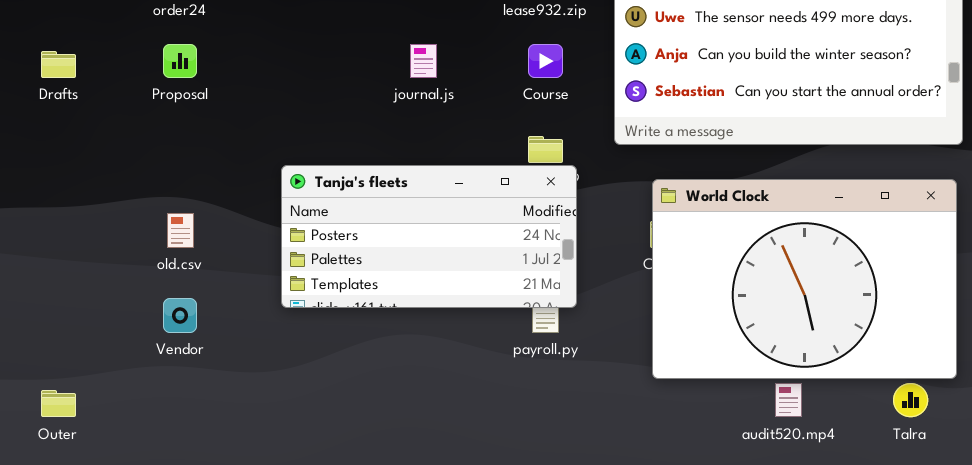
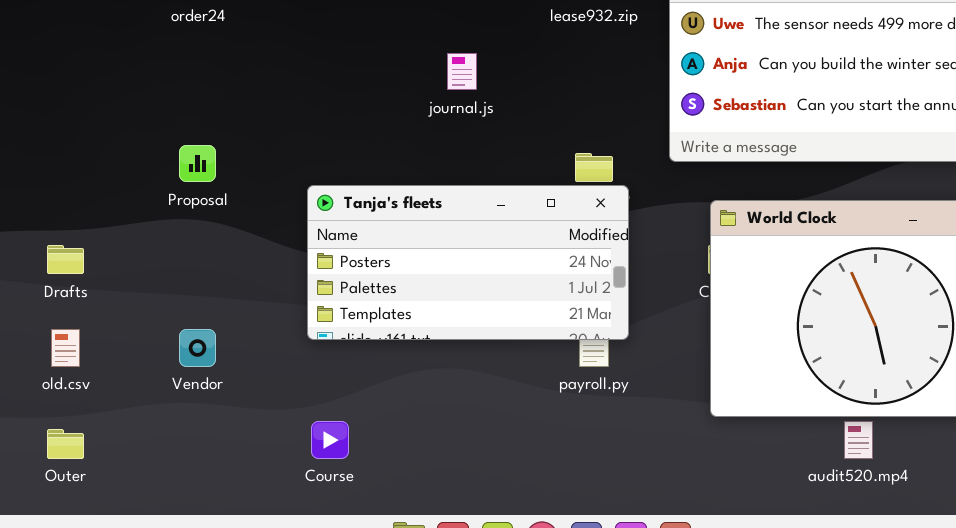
Proposal: [163,44,197,78] -> [179,145,216,182], moved
Course: [528,44,563,78] -> [311,421,349,459], moved
Drafts: [41,51,76,78] -> [47,245,84,274], moved
old.csv: [167,213,194,248] -> [51,329,80,367], moved

